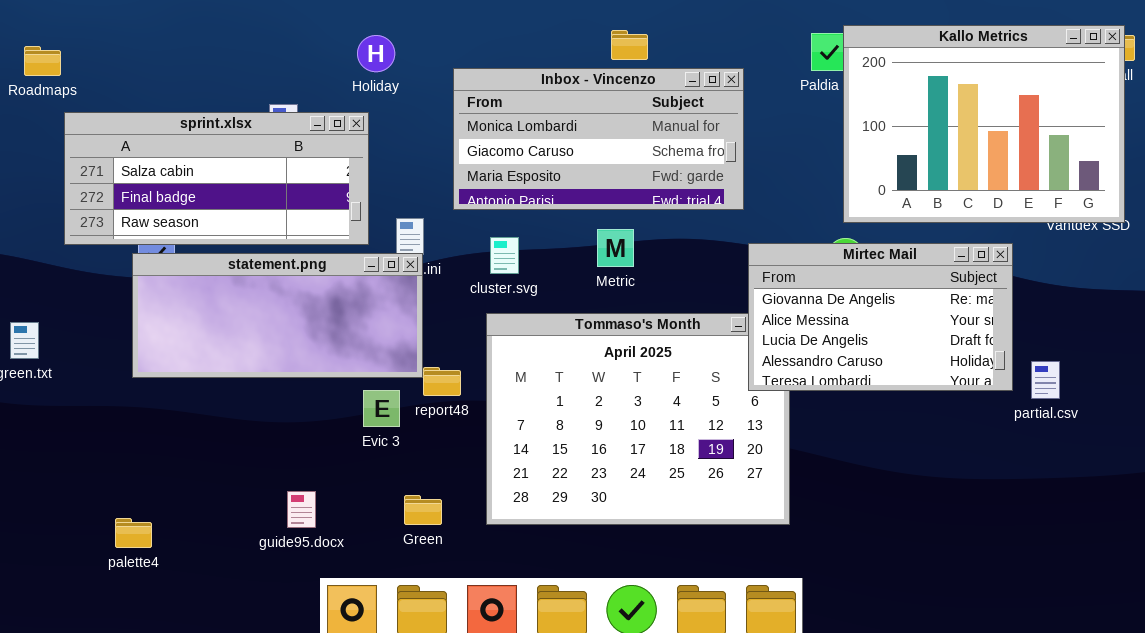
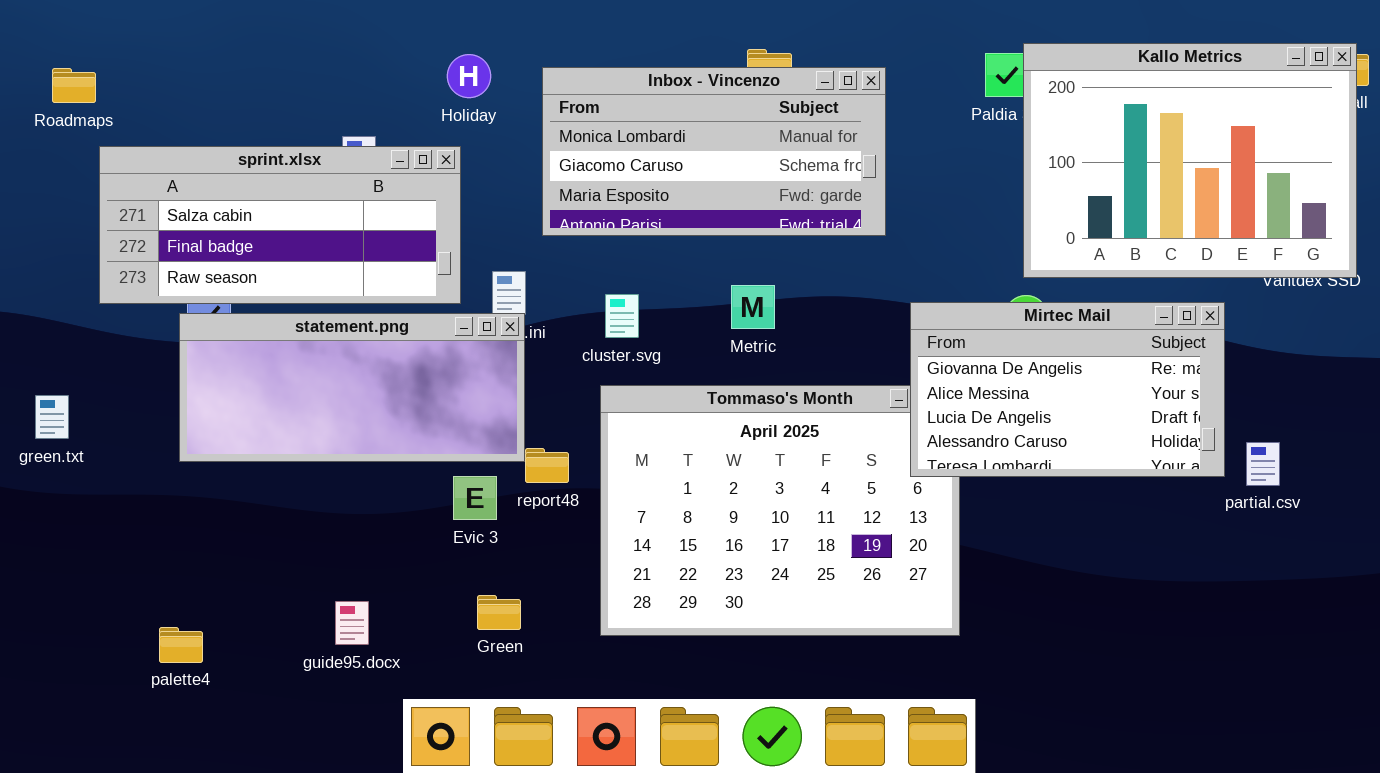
Inbox - Vincenzo: [453,68,744,210] -> [542,67,886,236], moved
guide95.docx: [287,491,316,528] -> [335,601,369,645], moved
Green: [404,495,442,525] -> [477,595,521,630], moved

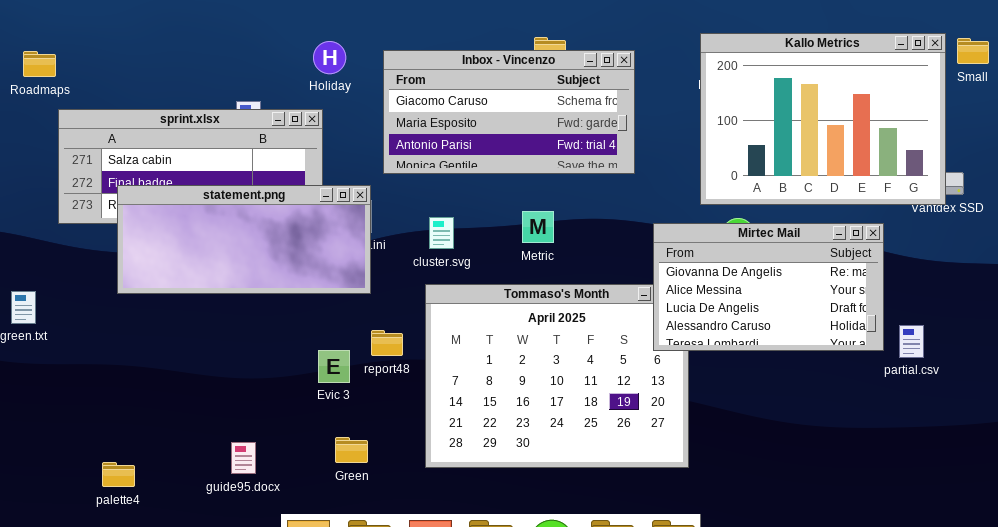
Kallo Metrics: [1023,43,1357,278] -> [700,33,946,205], moved
Inbox - Vincenzo: [542,67,886,236] -> [383,50,635,174], scrolled down 1 row
statement.png: [179,313,525,462] -> [117,185,371,294], moved

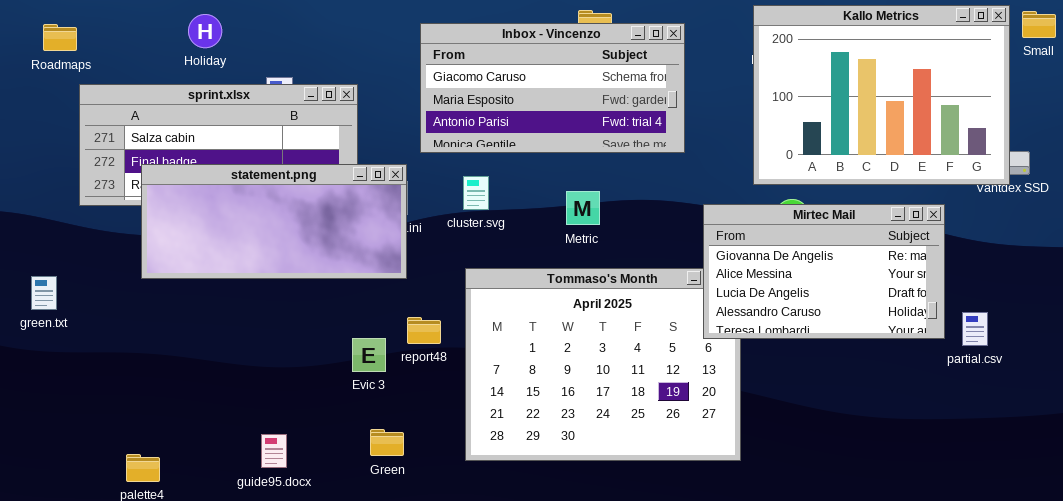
Holiday: [313,41,346,74] -> [188,14,222,48], moved
cluster.svg: [429,217,454,249] -> [463,176,489,210], moved

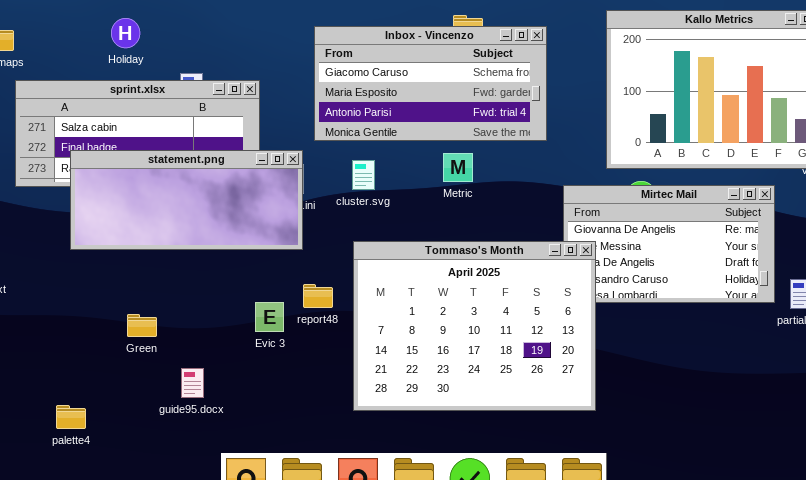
Metric: [566,191,600,225] -> [443,153,473,182], moved
Tommaso's Month: [465,268,741,461] -> [353,241,596,411], raised
Green: [370,429,404,456] -> [127,314,157,337], moved
guide95.docx: [261,434,287,468] -> [181,368,204,398], moved

